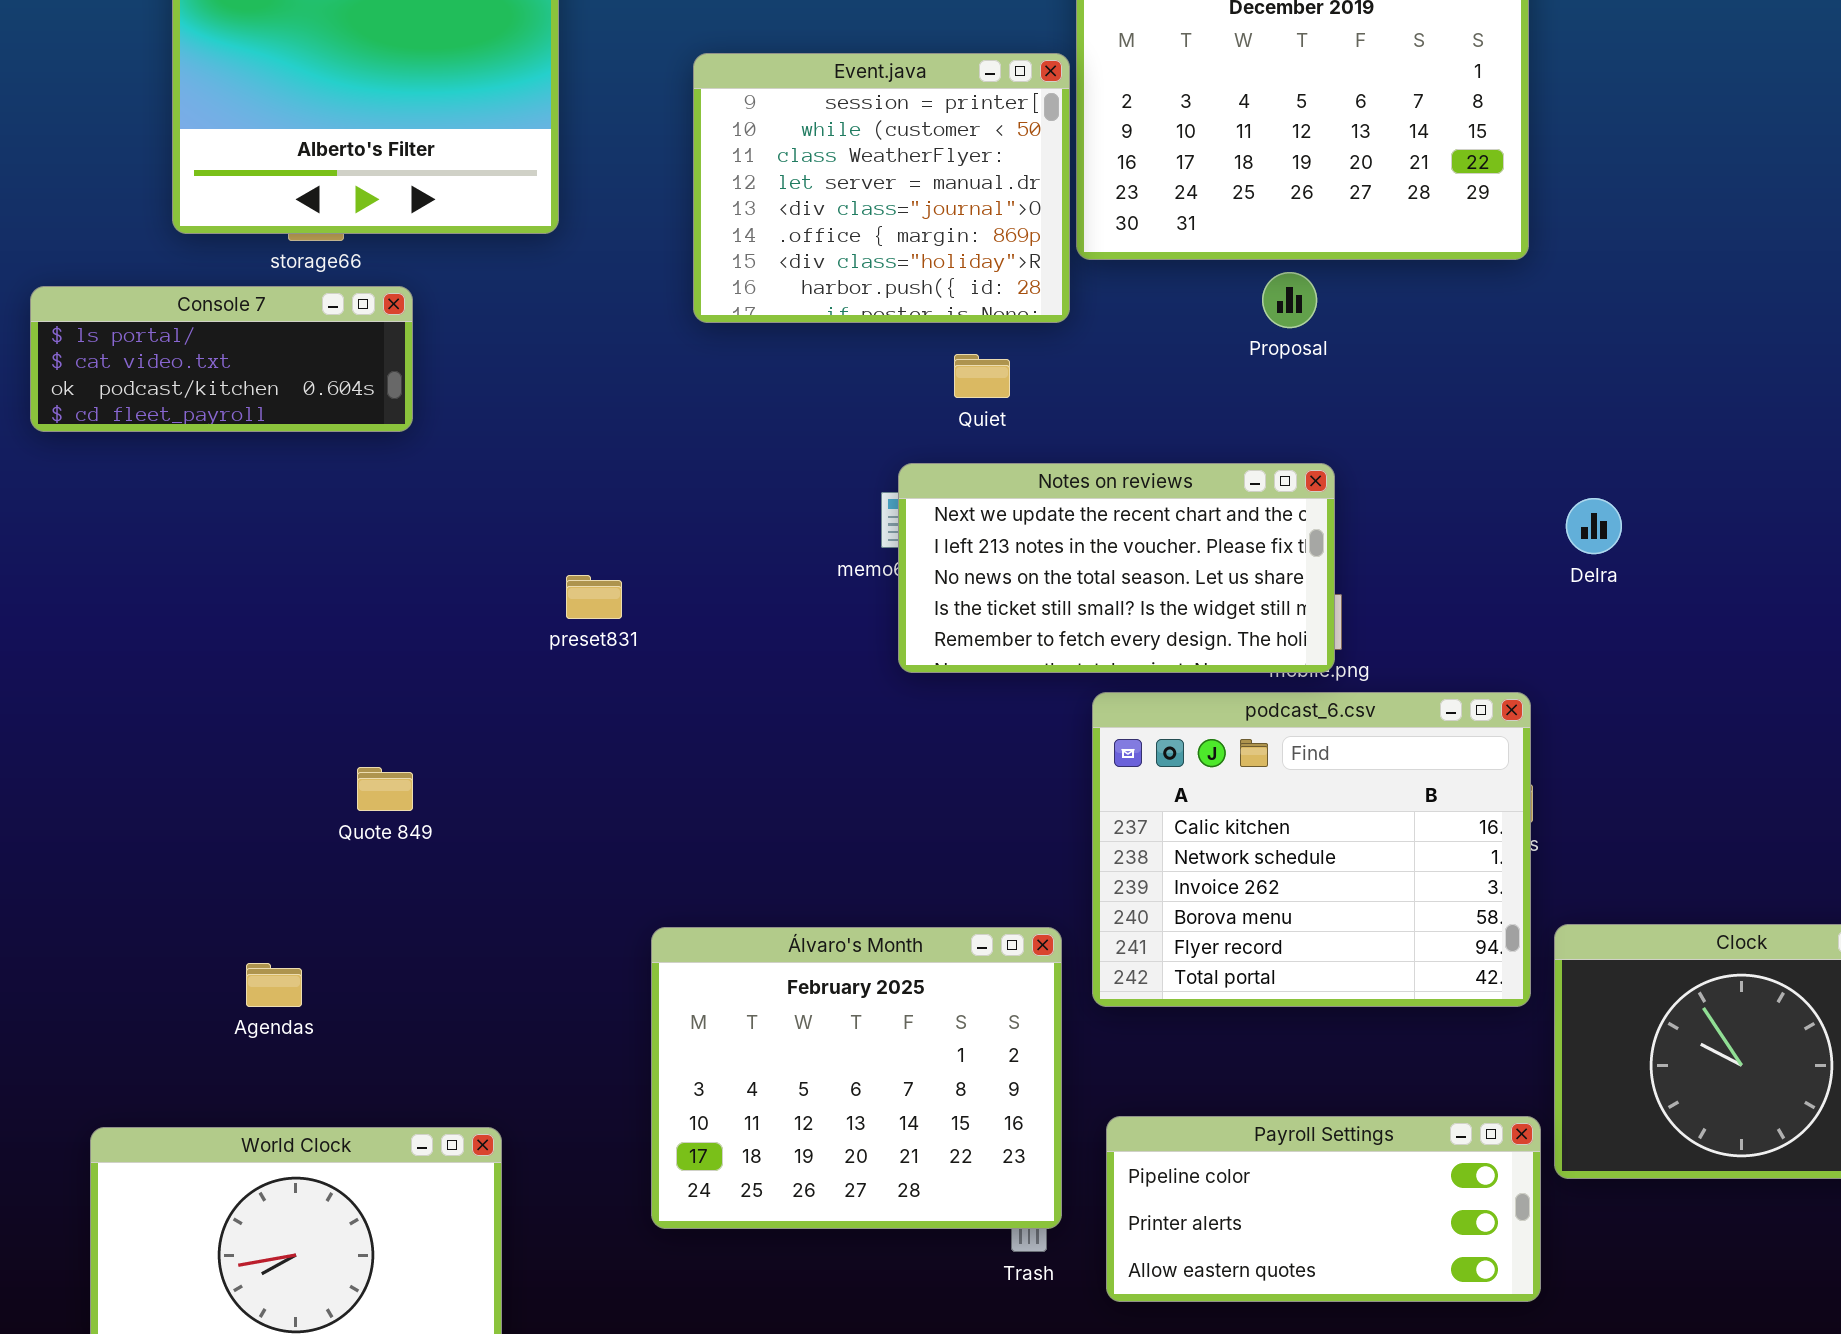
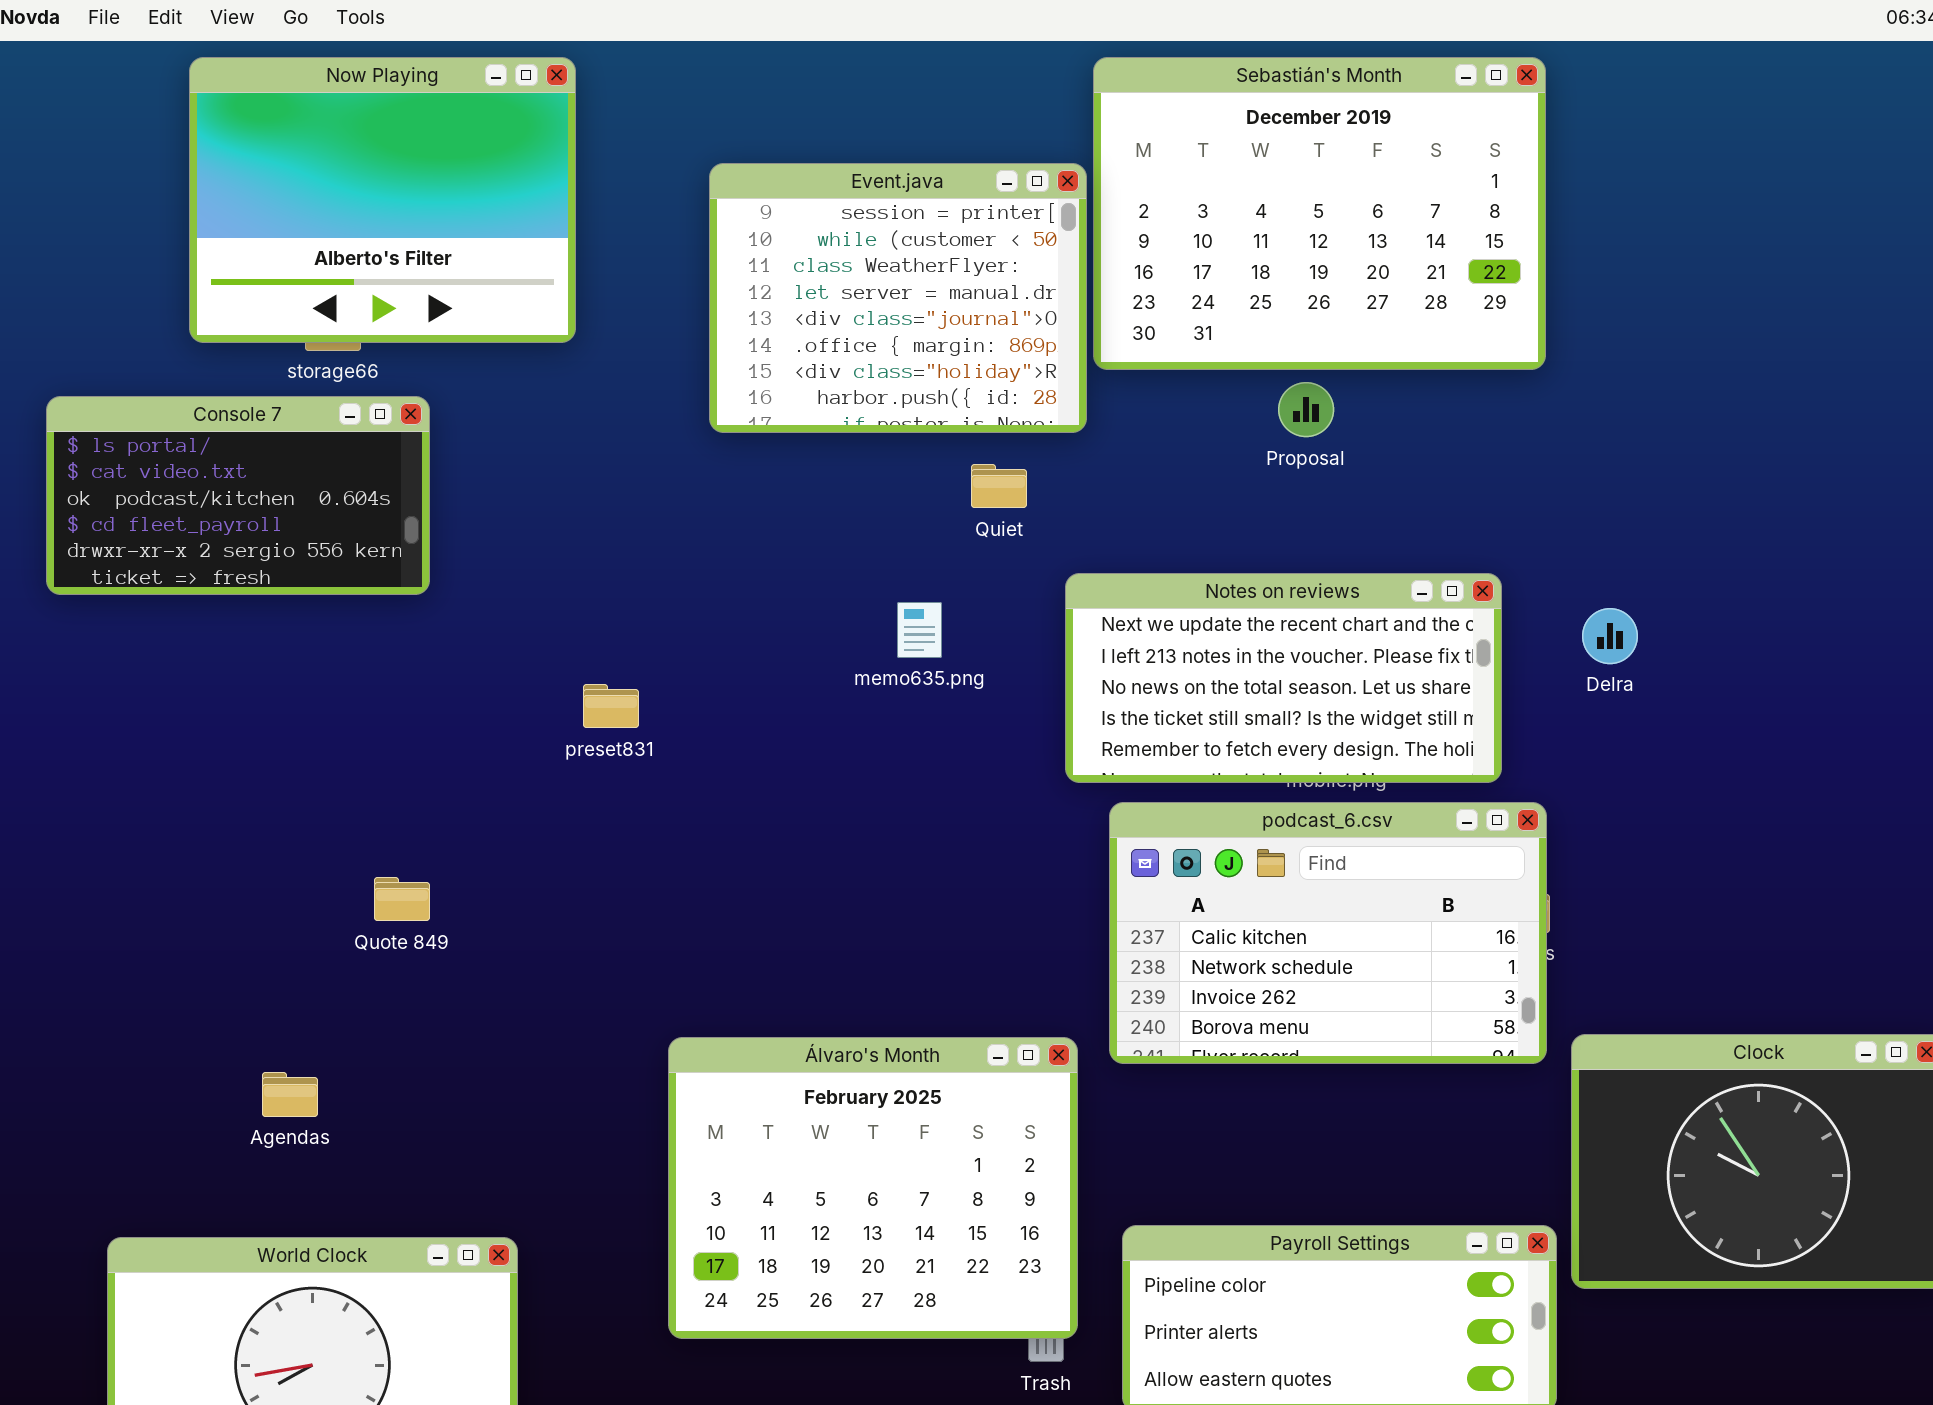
Console 7: [30,286,413,432] -> [46,396,430,595], resized
Notes on reviews: [898,463,1335,673] -> [1065,573,1502,783], moved
podcast_6.csv: [1092,692,1531,1007] -> [1109,802,1547,1064], resized

